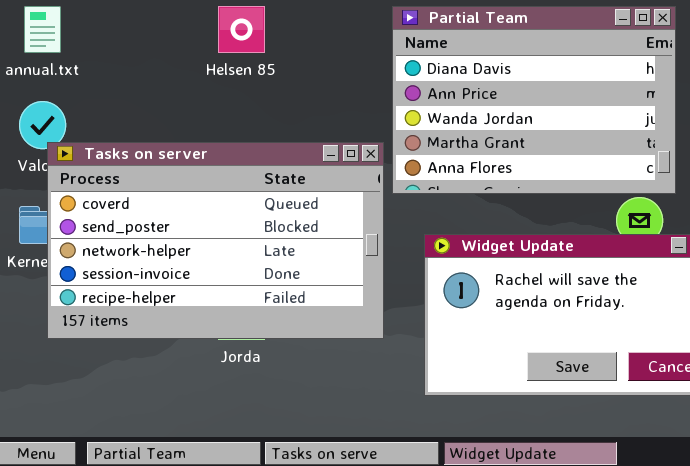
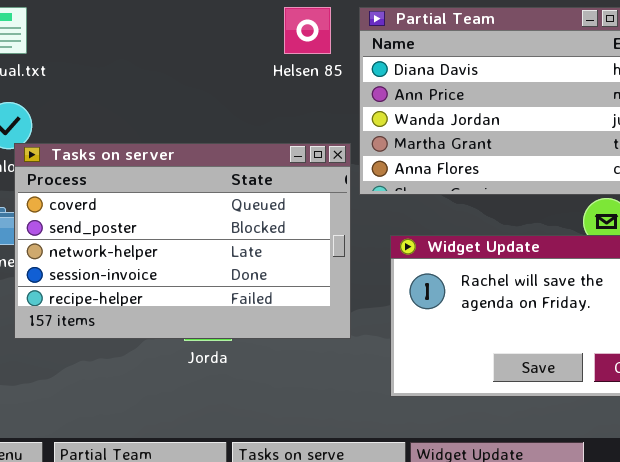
Helsen 85: [218,6,265,53] -> [284,7,331,54], moved

